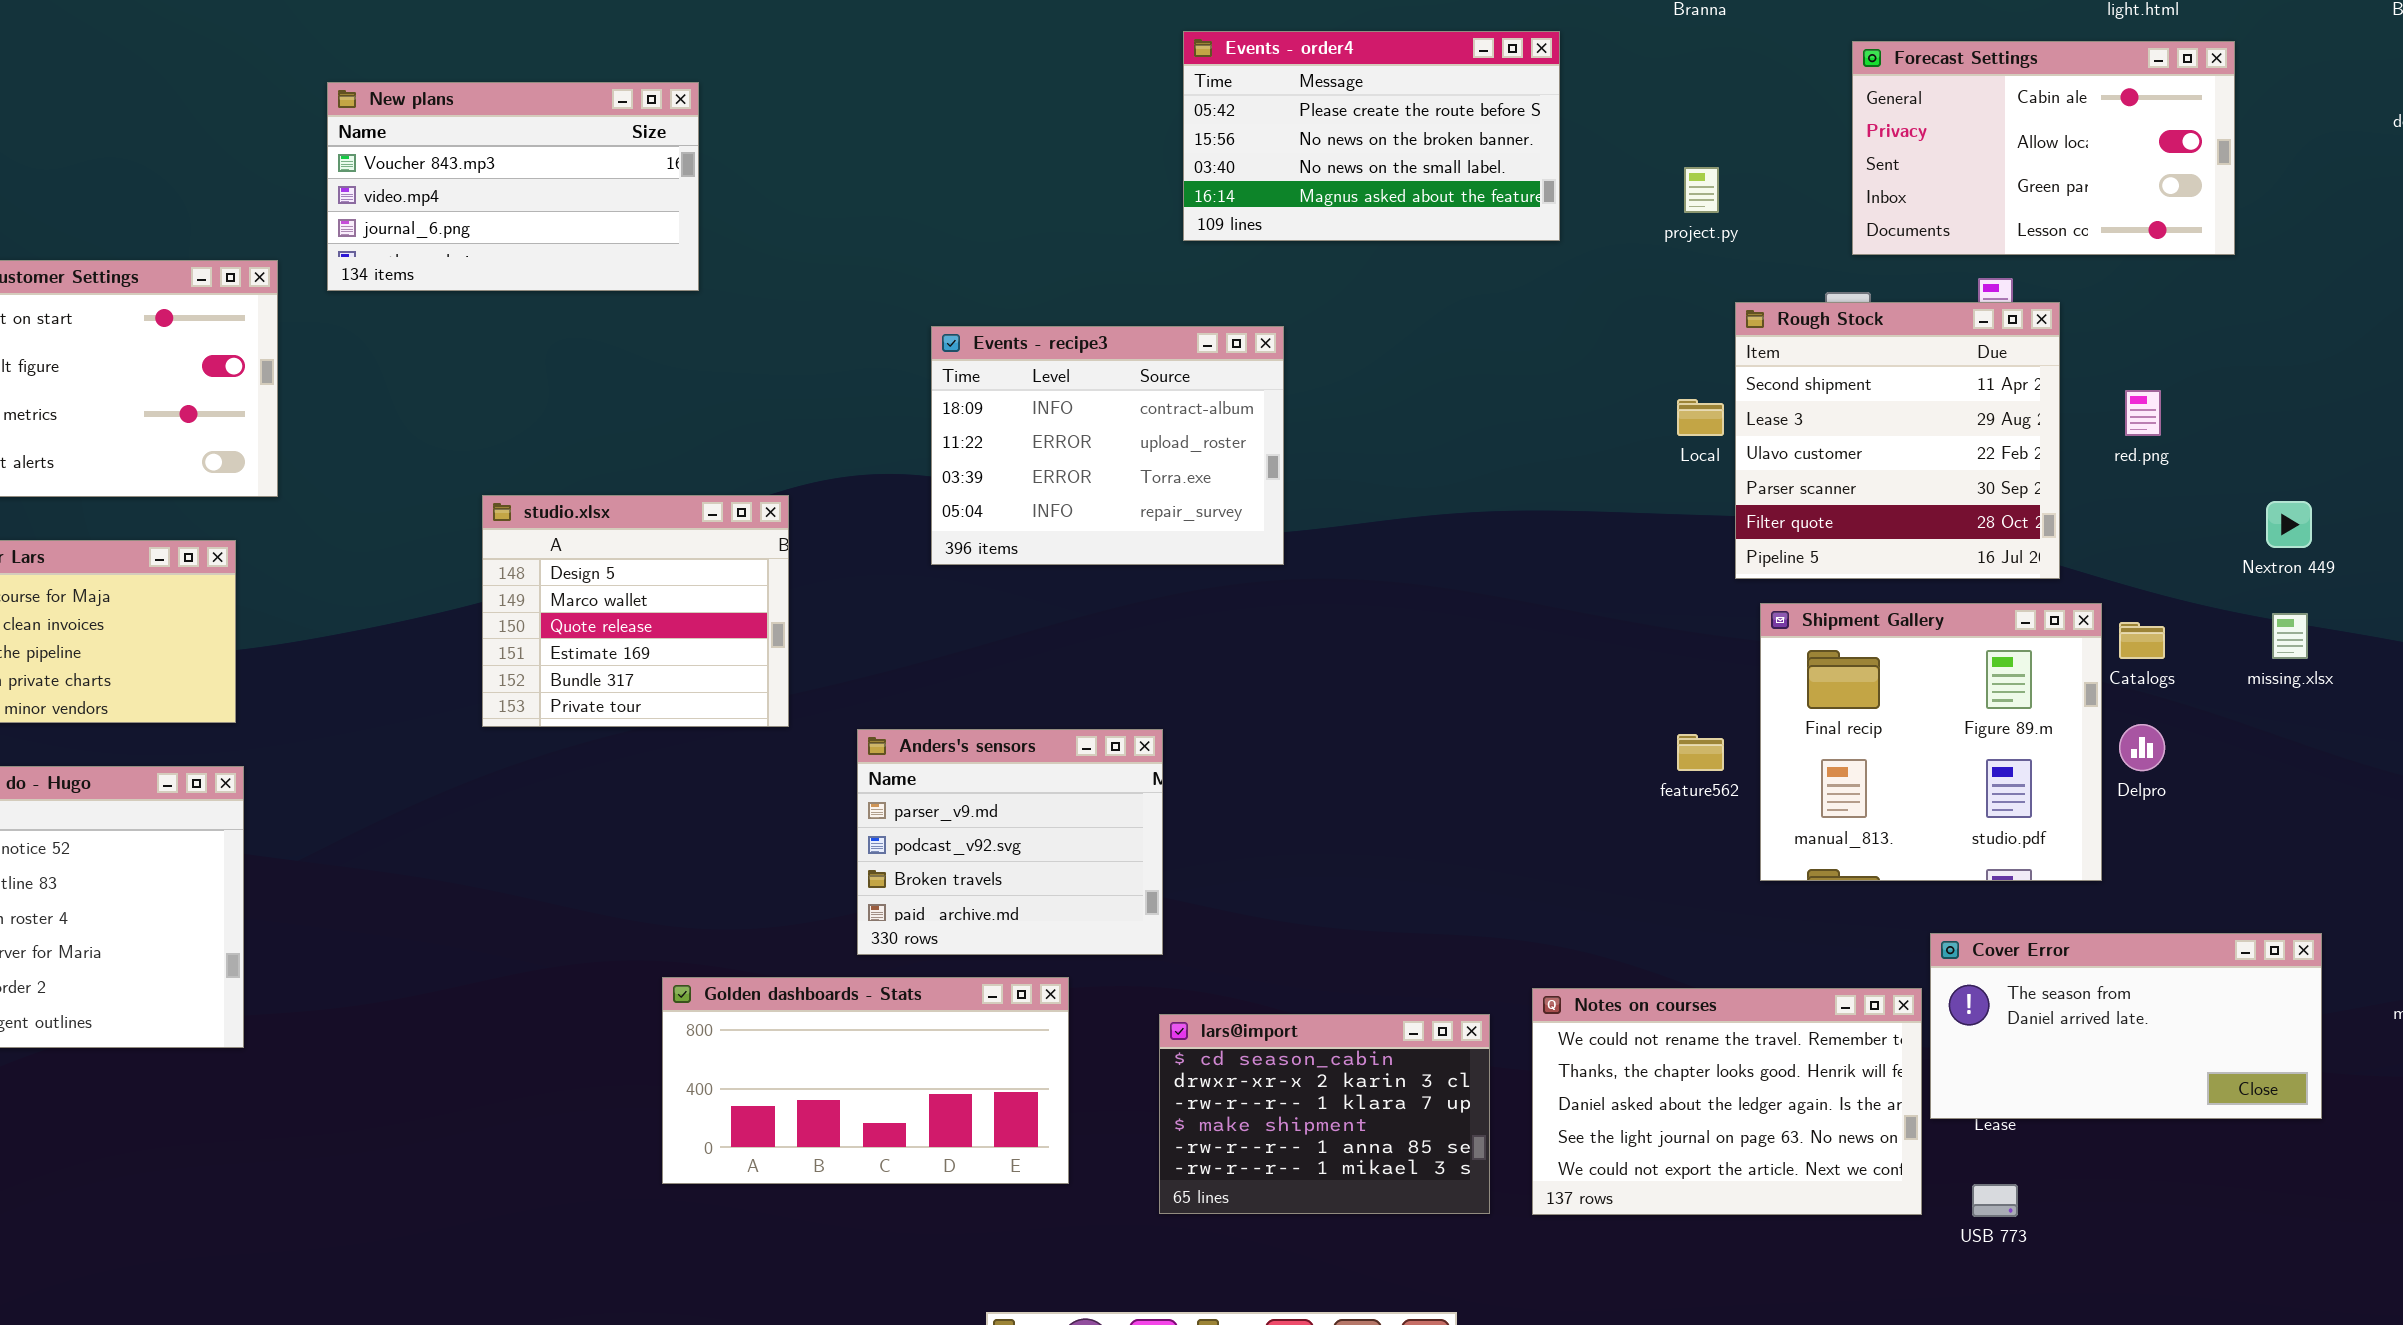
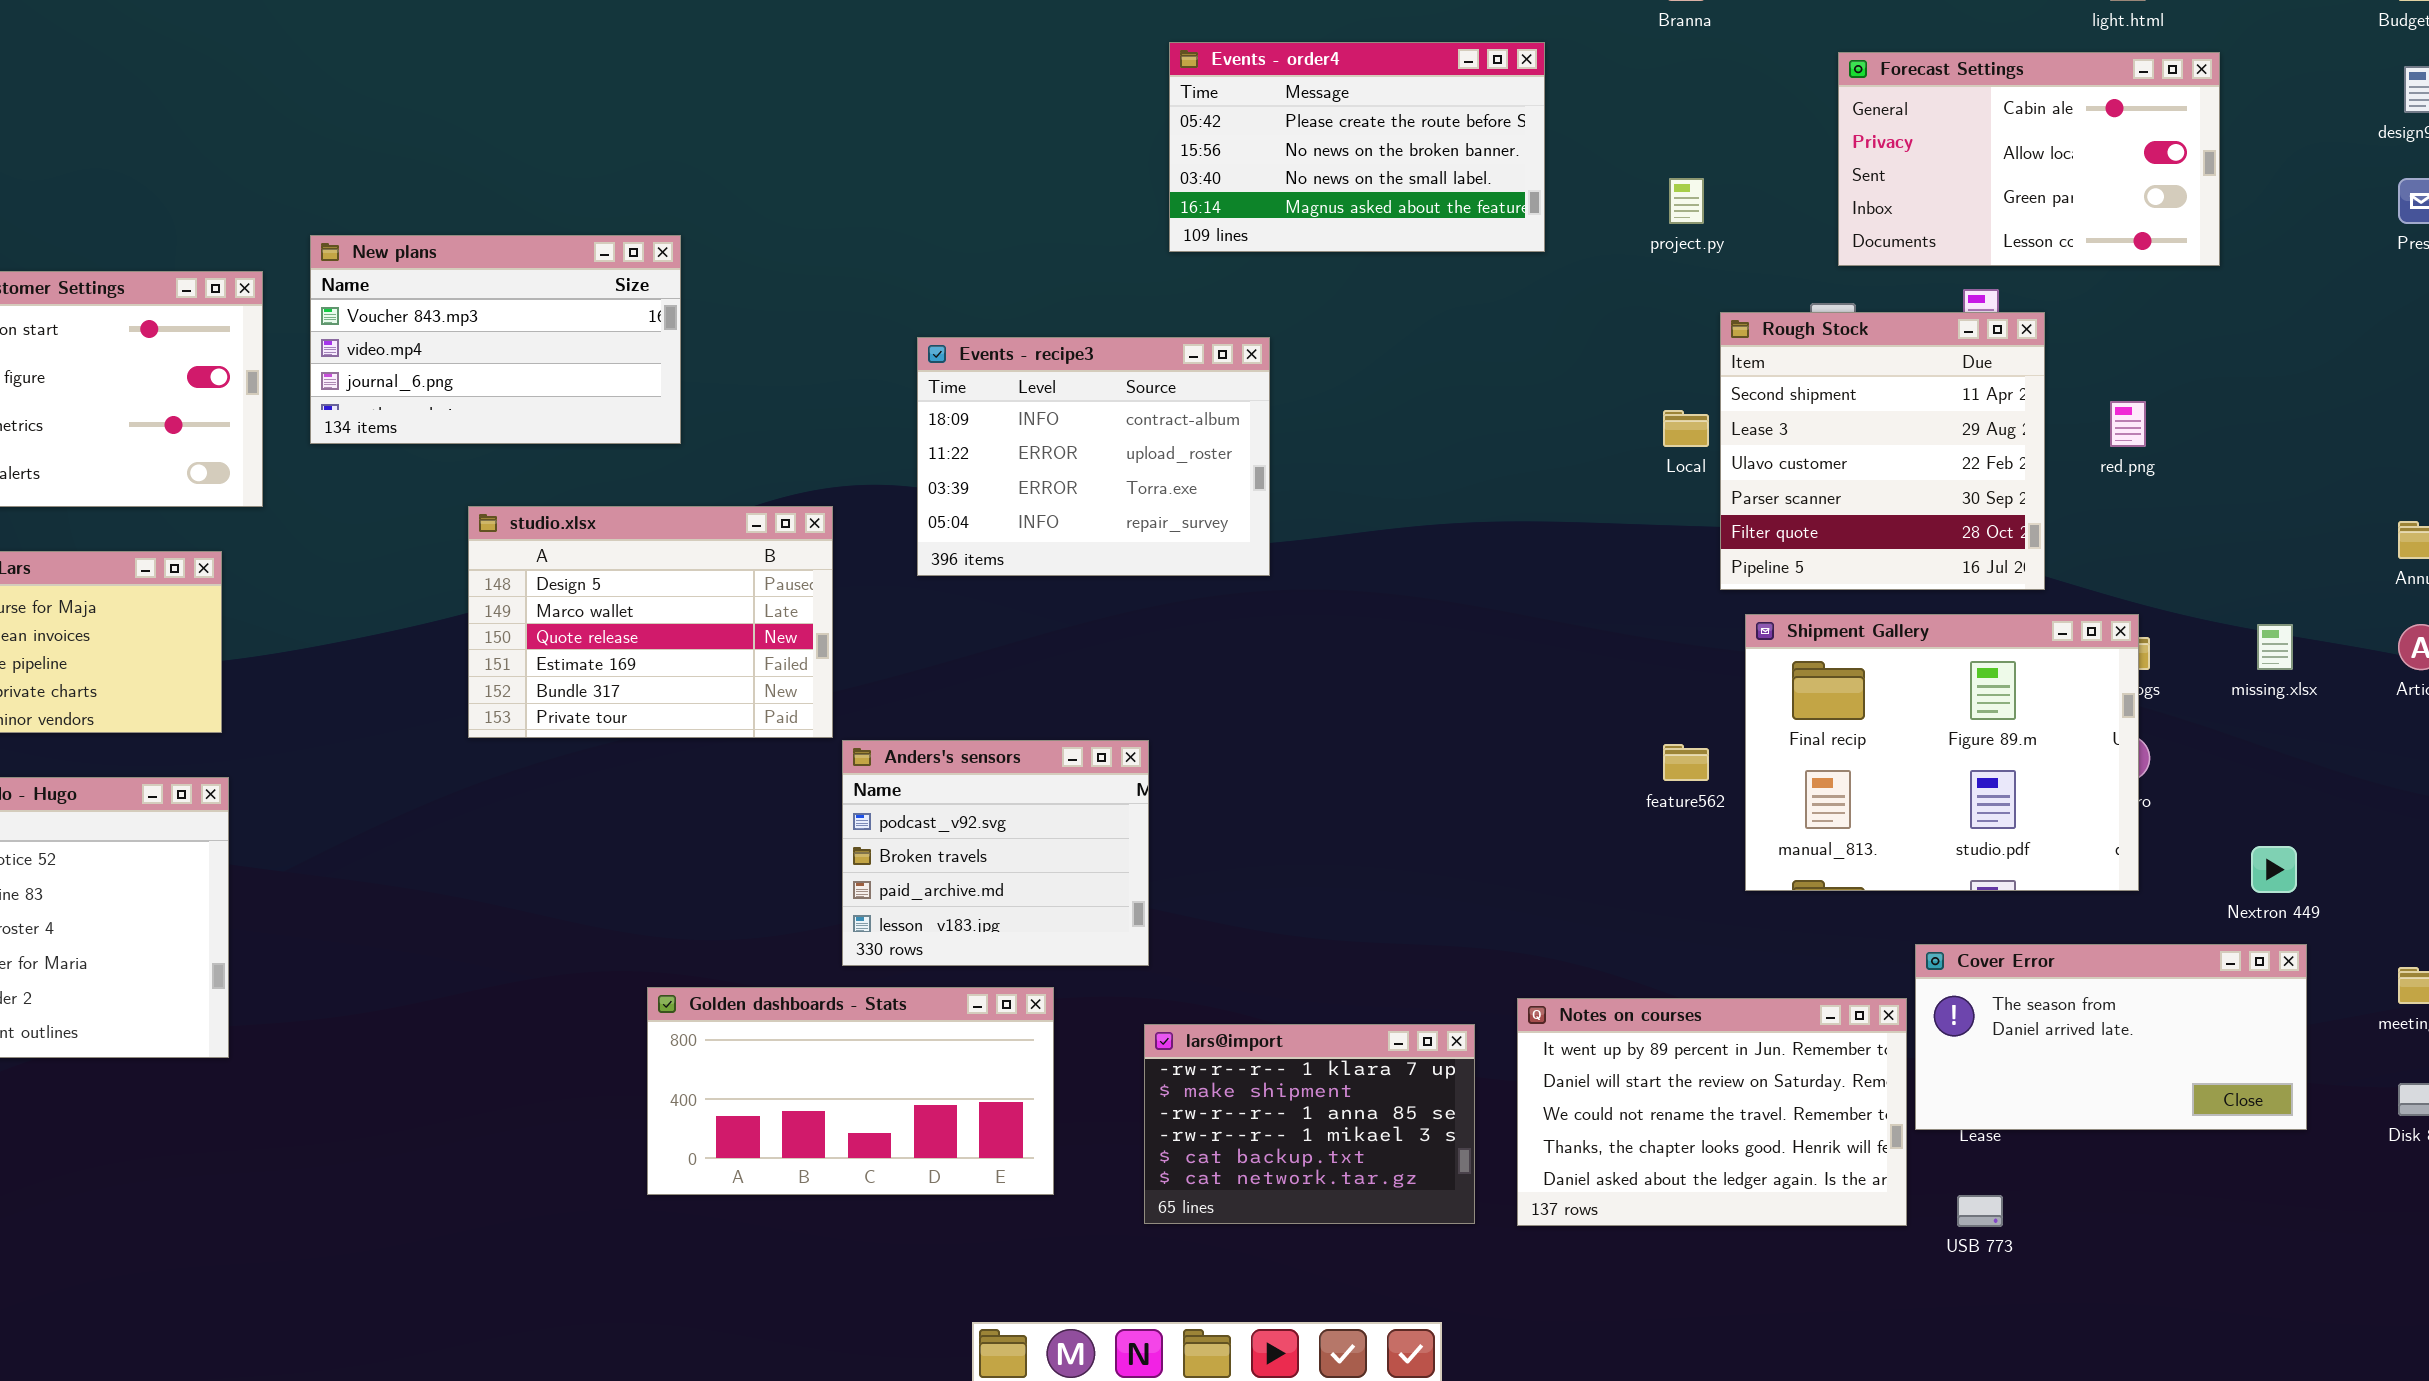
New plans: [327,82,699,291] -> [310,235,681,444], moved
studio.xlsx: [482,495,789,727] -> [468,506,833,738], resized
Nextron 449: [2266,501,2312,548] -> [2251,846,2297,893], moved
Shipment Gallery: [1760,603,2102,881] -> [1745,614,2139,891], resized
Anders's sensors: [857,729,1163,955] -> [842,740,1149,966], scrolled down 1 row
Notes on courses: [1532,988,1922,1215] -> [1517,998,1907,1226], scrolled up 2 rows
lars@import: [1159,1014,1490,1214] -> [1144,1024,1475,1224], scrolled down 2 rows

